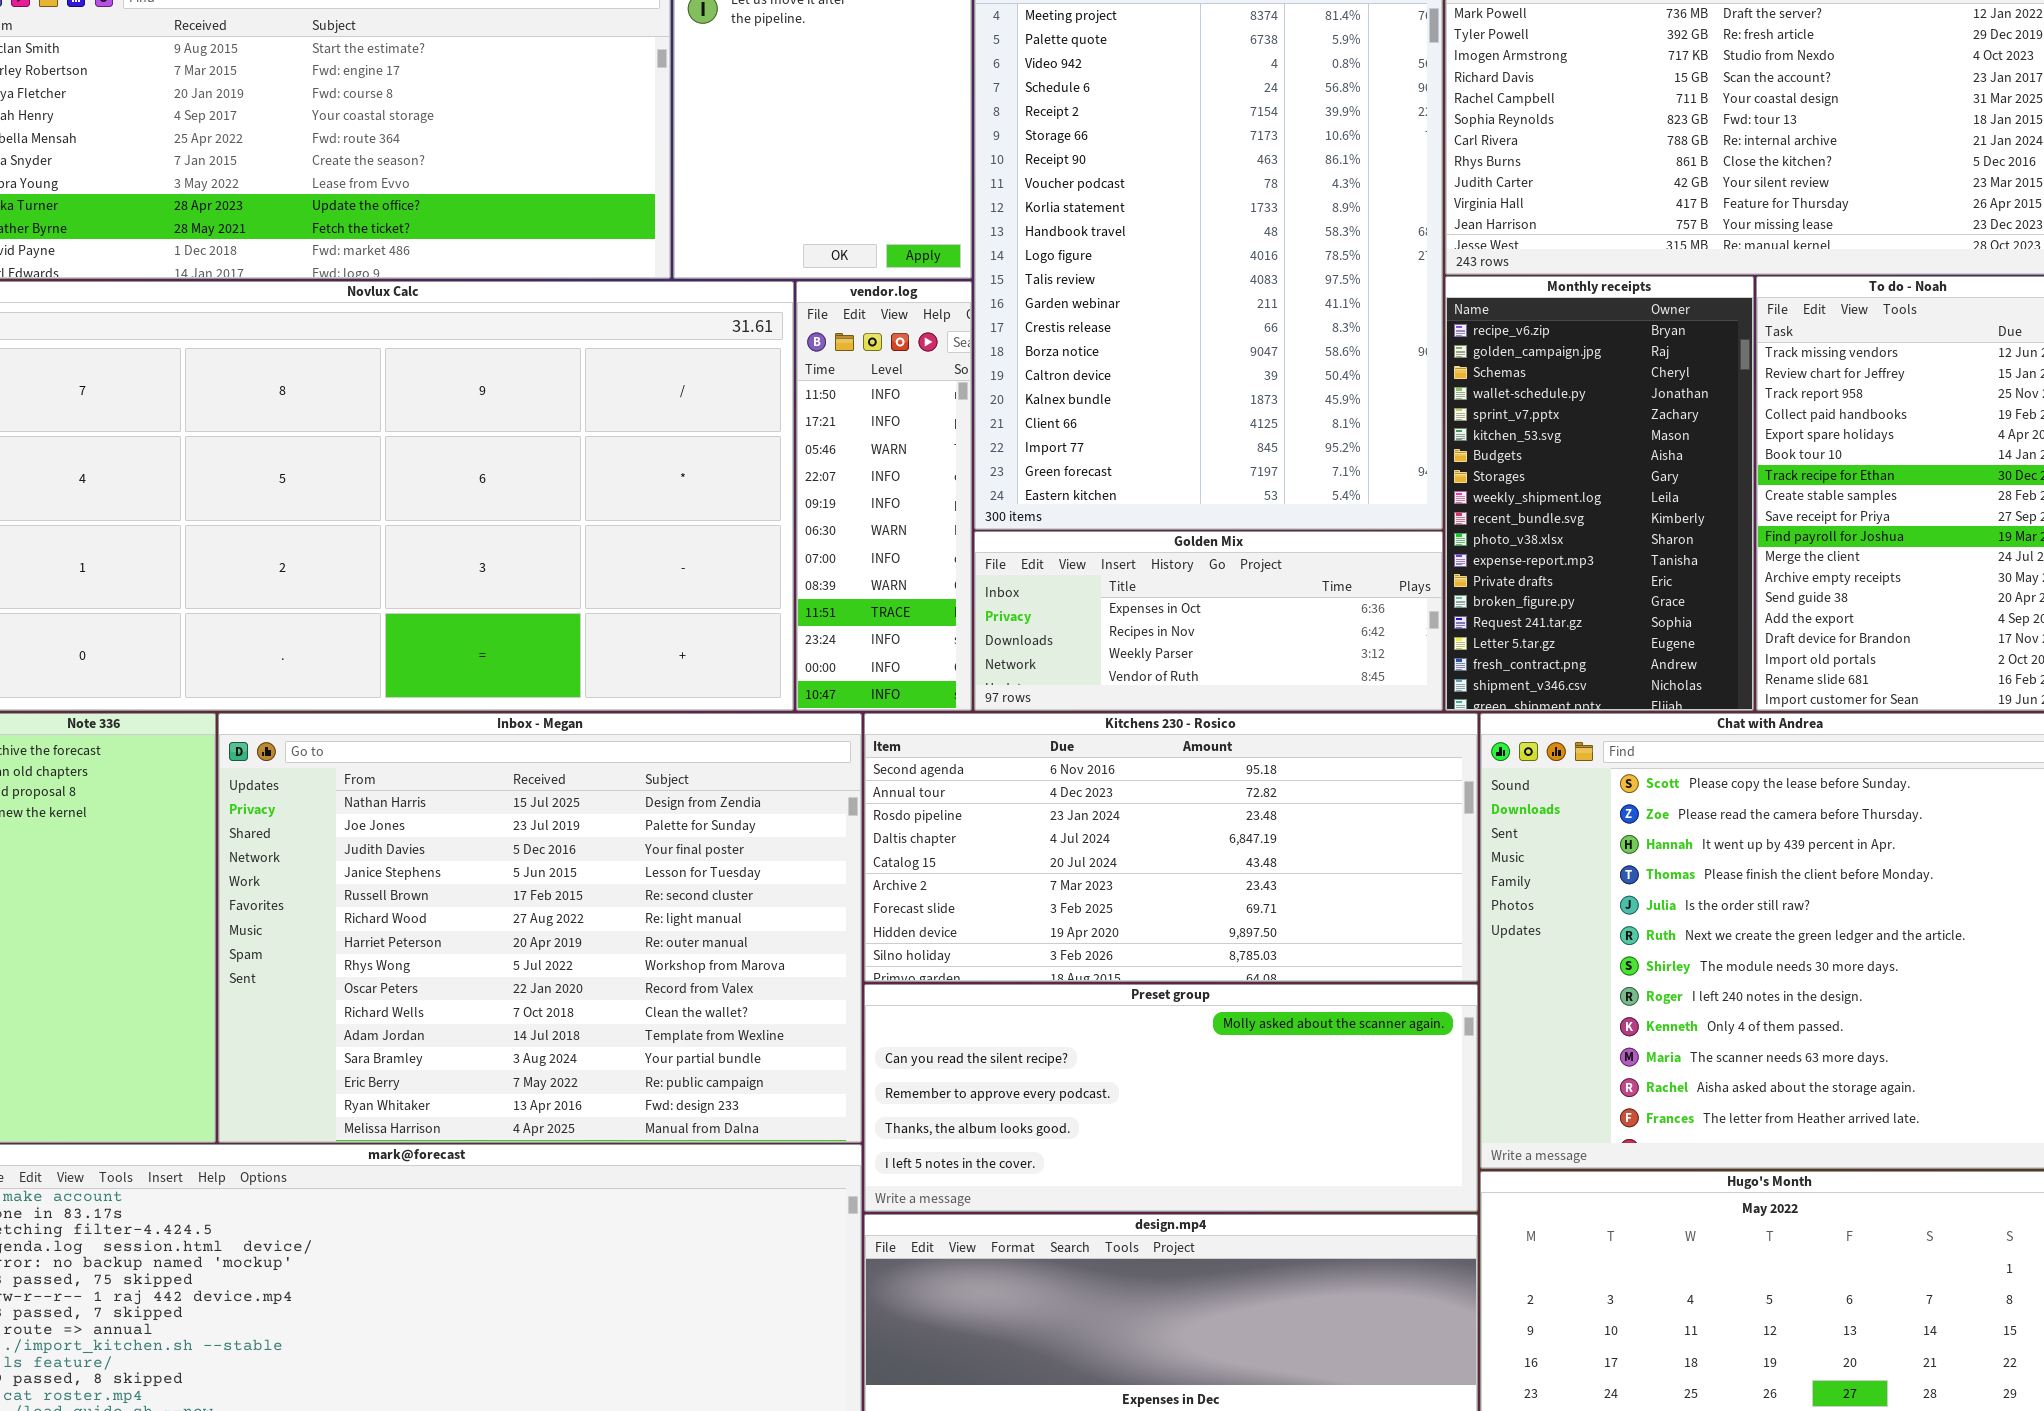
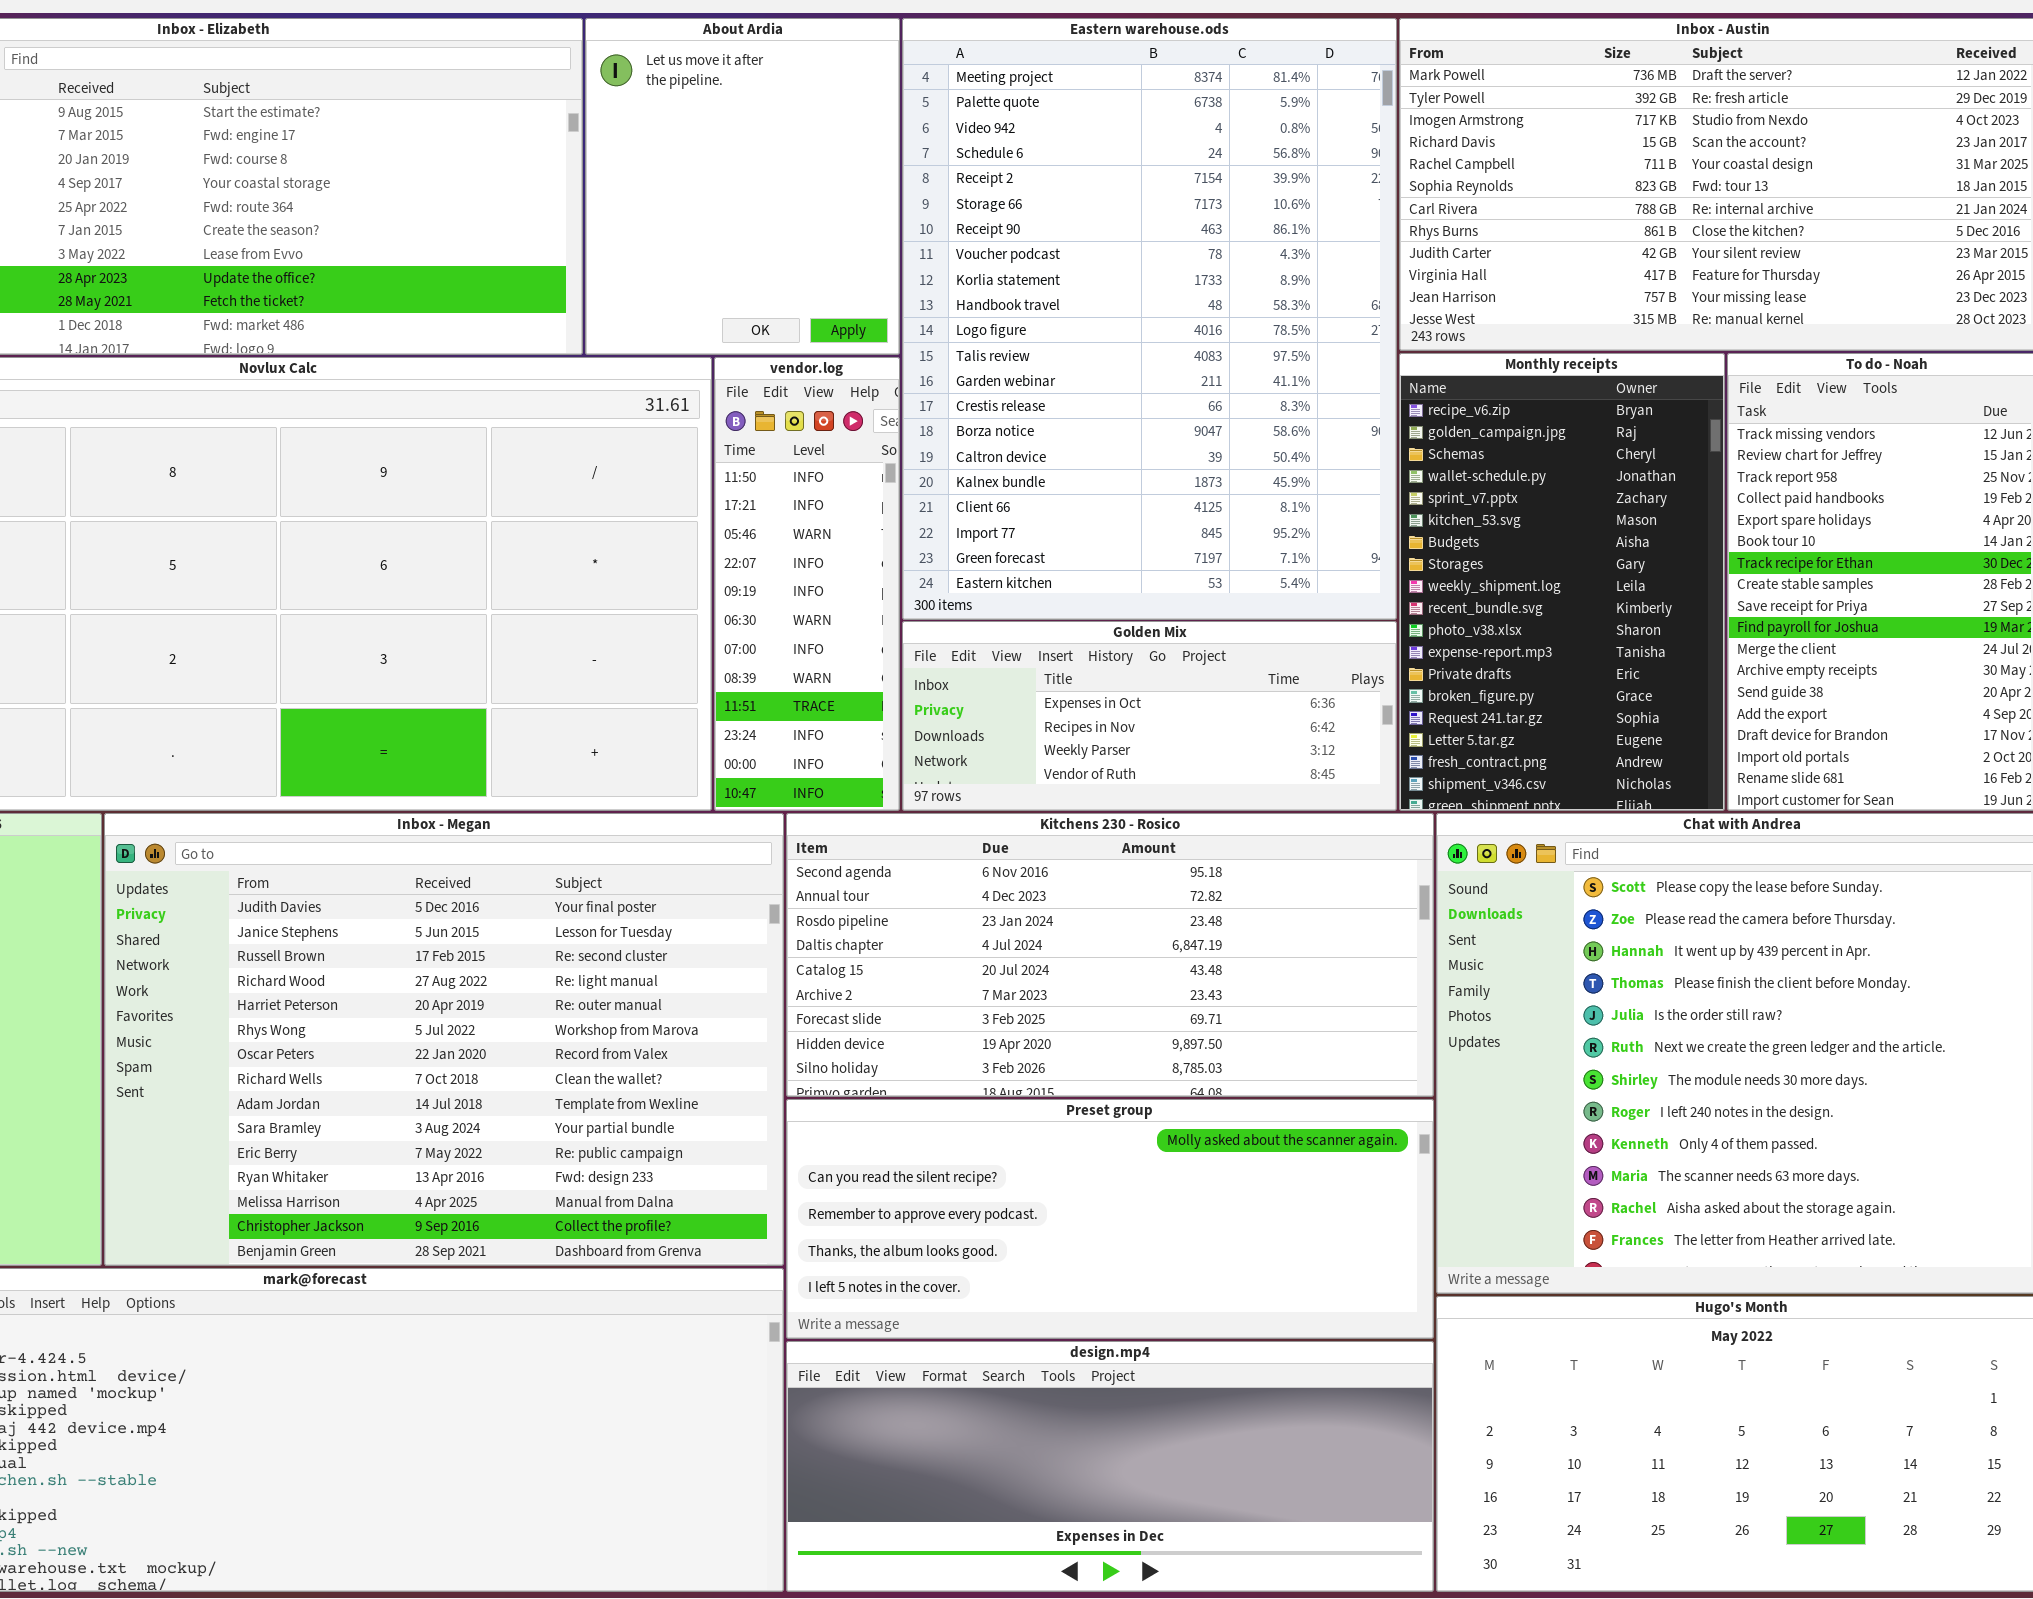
Inbox - Megan: [218,713,862,1143] -> [104,813,784,1266], scrolled down 2 rows

